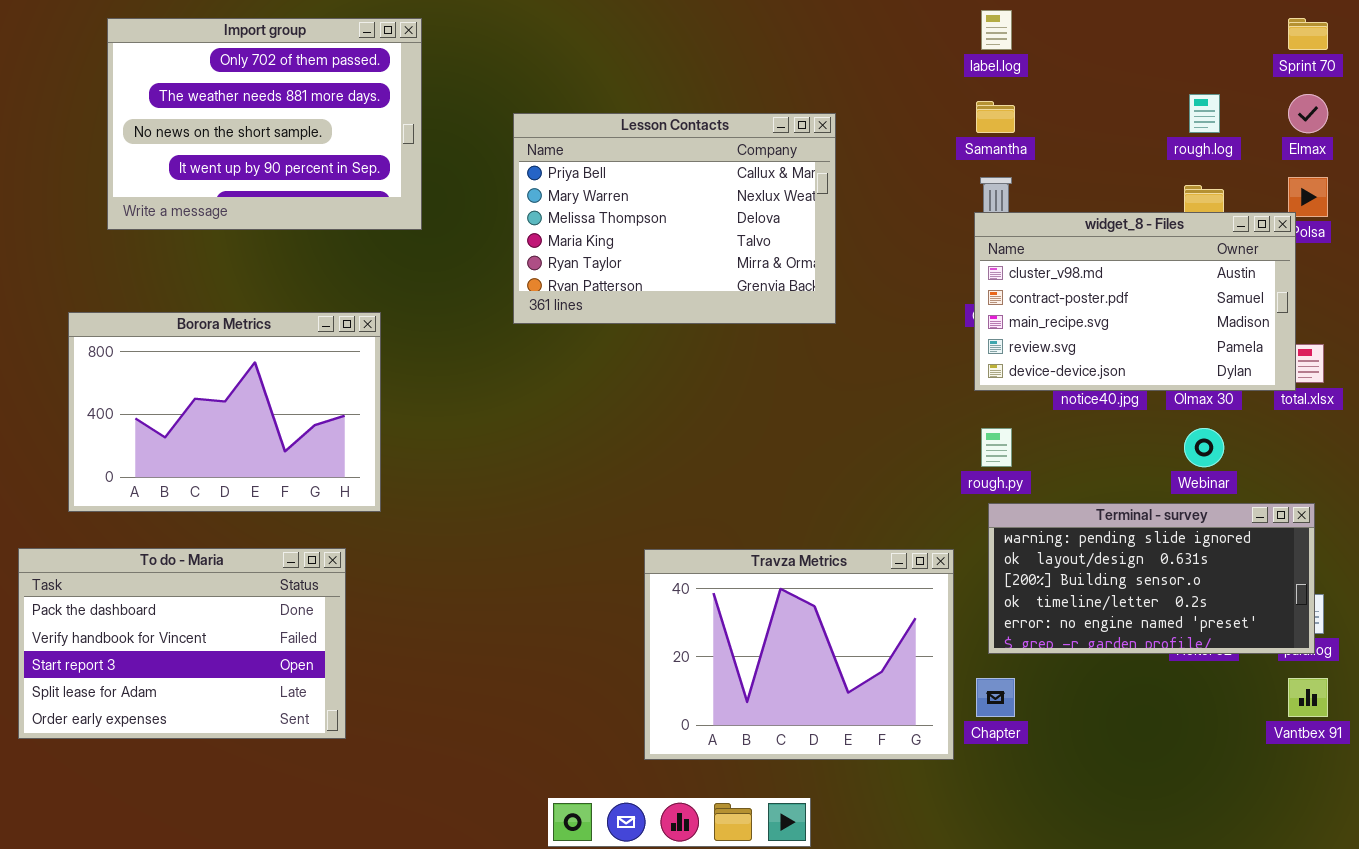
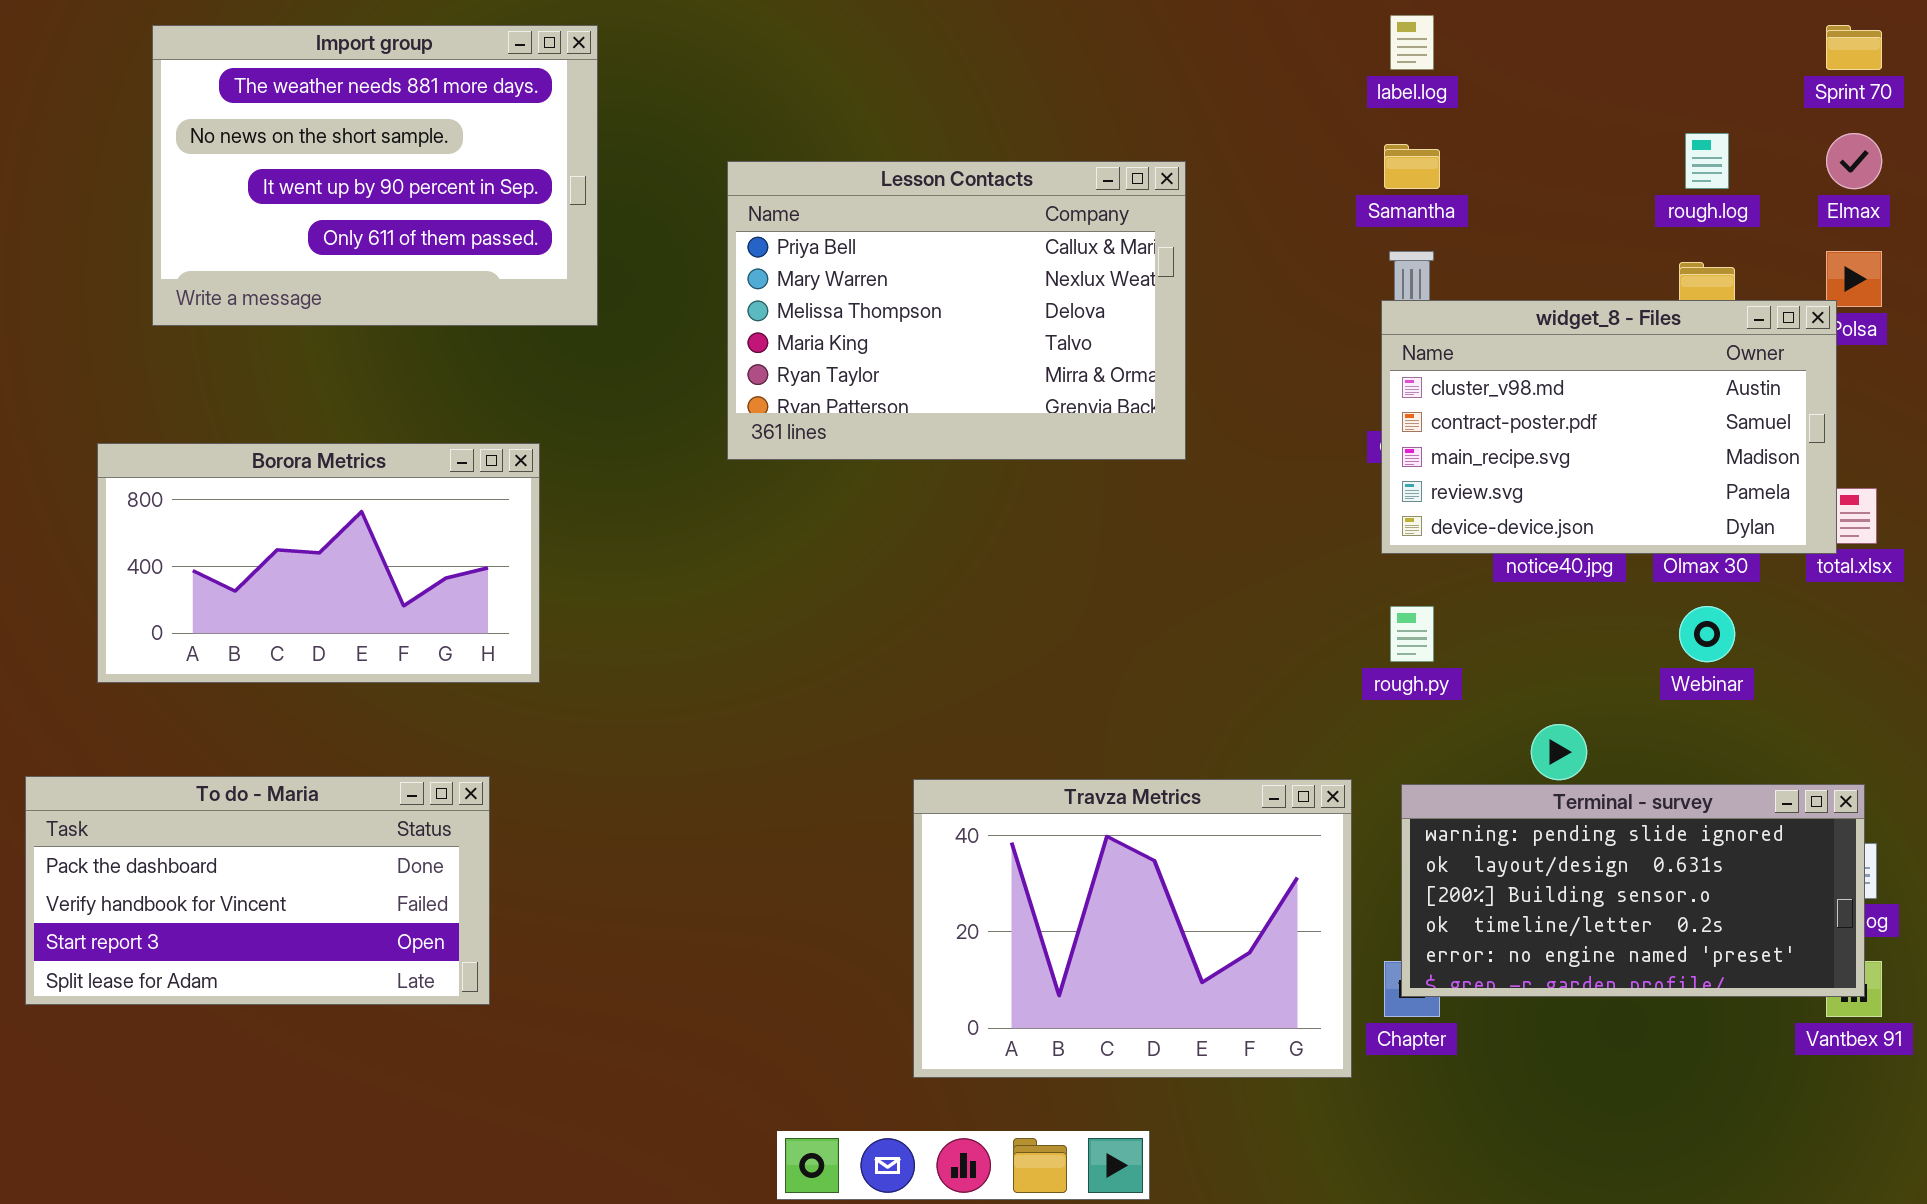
Import group: [107,18,422,230] -> [152,25,598,326], scrolled down 1 row
Borora Metrics: [68,312,381,512] -> [97,443,540,683], resized
Terminal - survey: [988,503,1315,654] -> [1401,784,1865,997], moved
To do - Maria: [18,548,346,739] -> [25,776,490,1005], resized

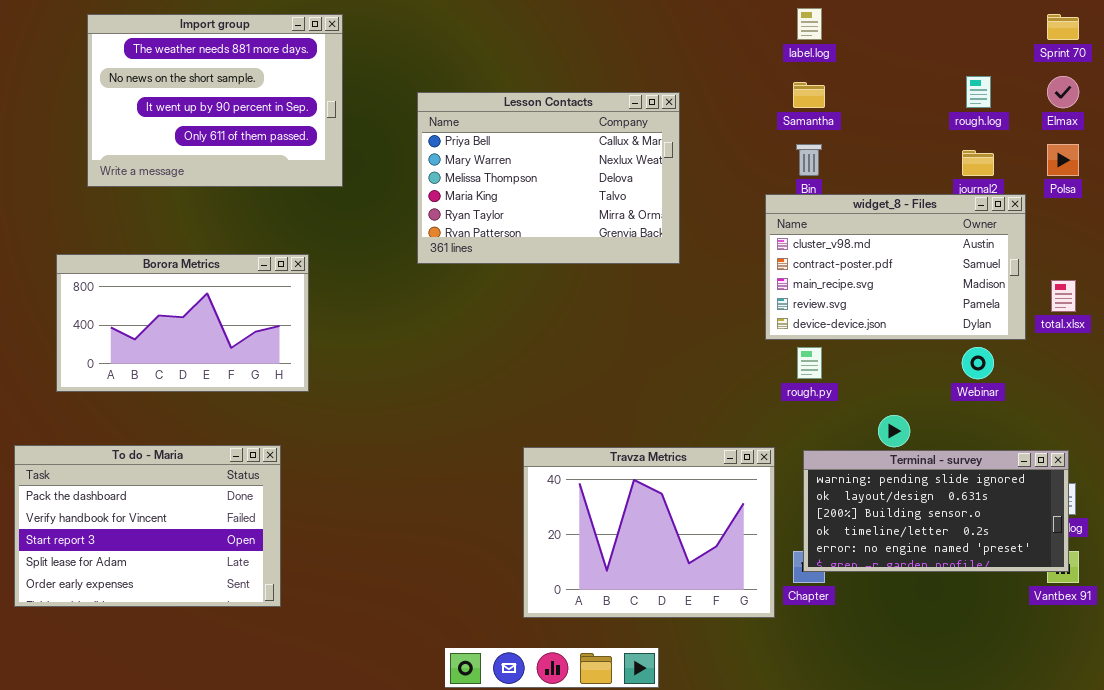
widget_8 - Files: [1381,300,1837,554] -> [765,194,1026,340], moved
To do - Maria: [25,776,490,1005] -> [14,445,281,607], resized

